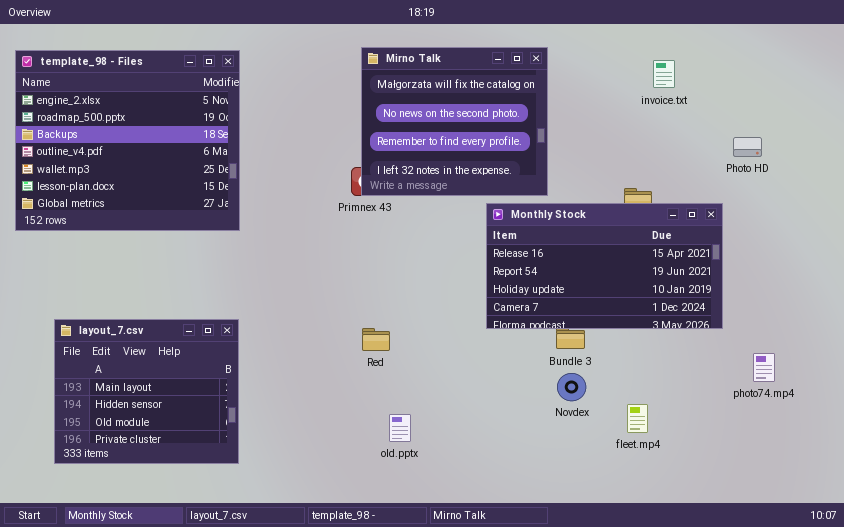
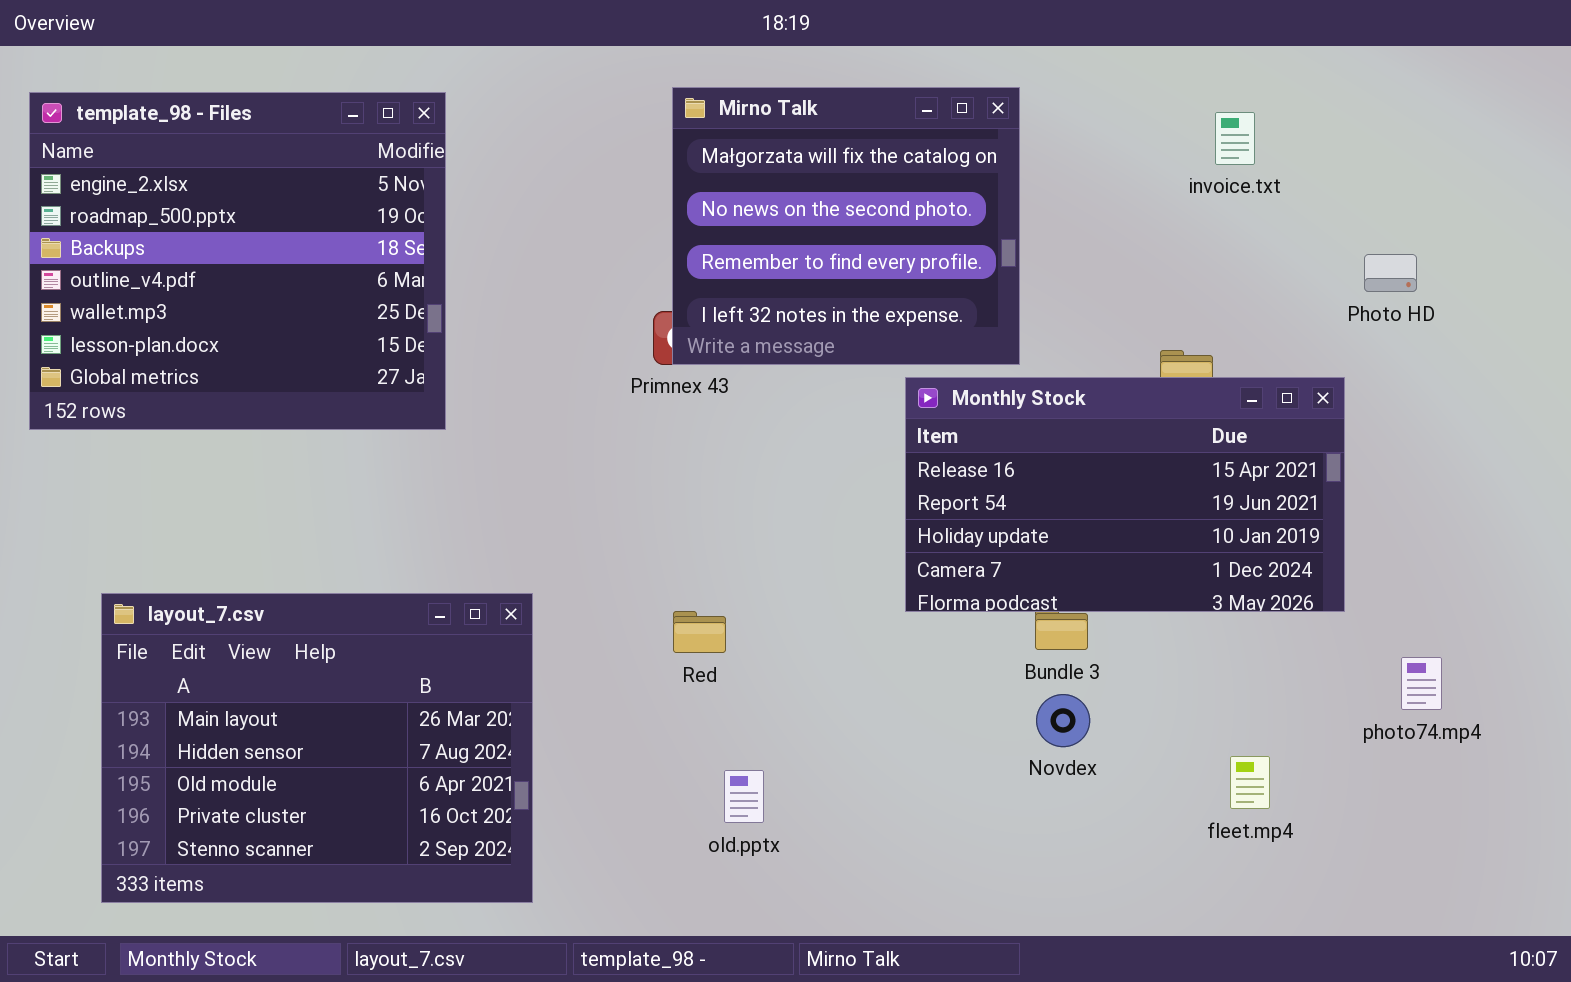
layout_7.csv: [54,319,239,464] -> [101,593,533,903], resized
fleet.mp4: [627,404,648,433] -> [1230,756,1270,809], moved

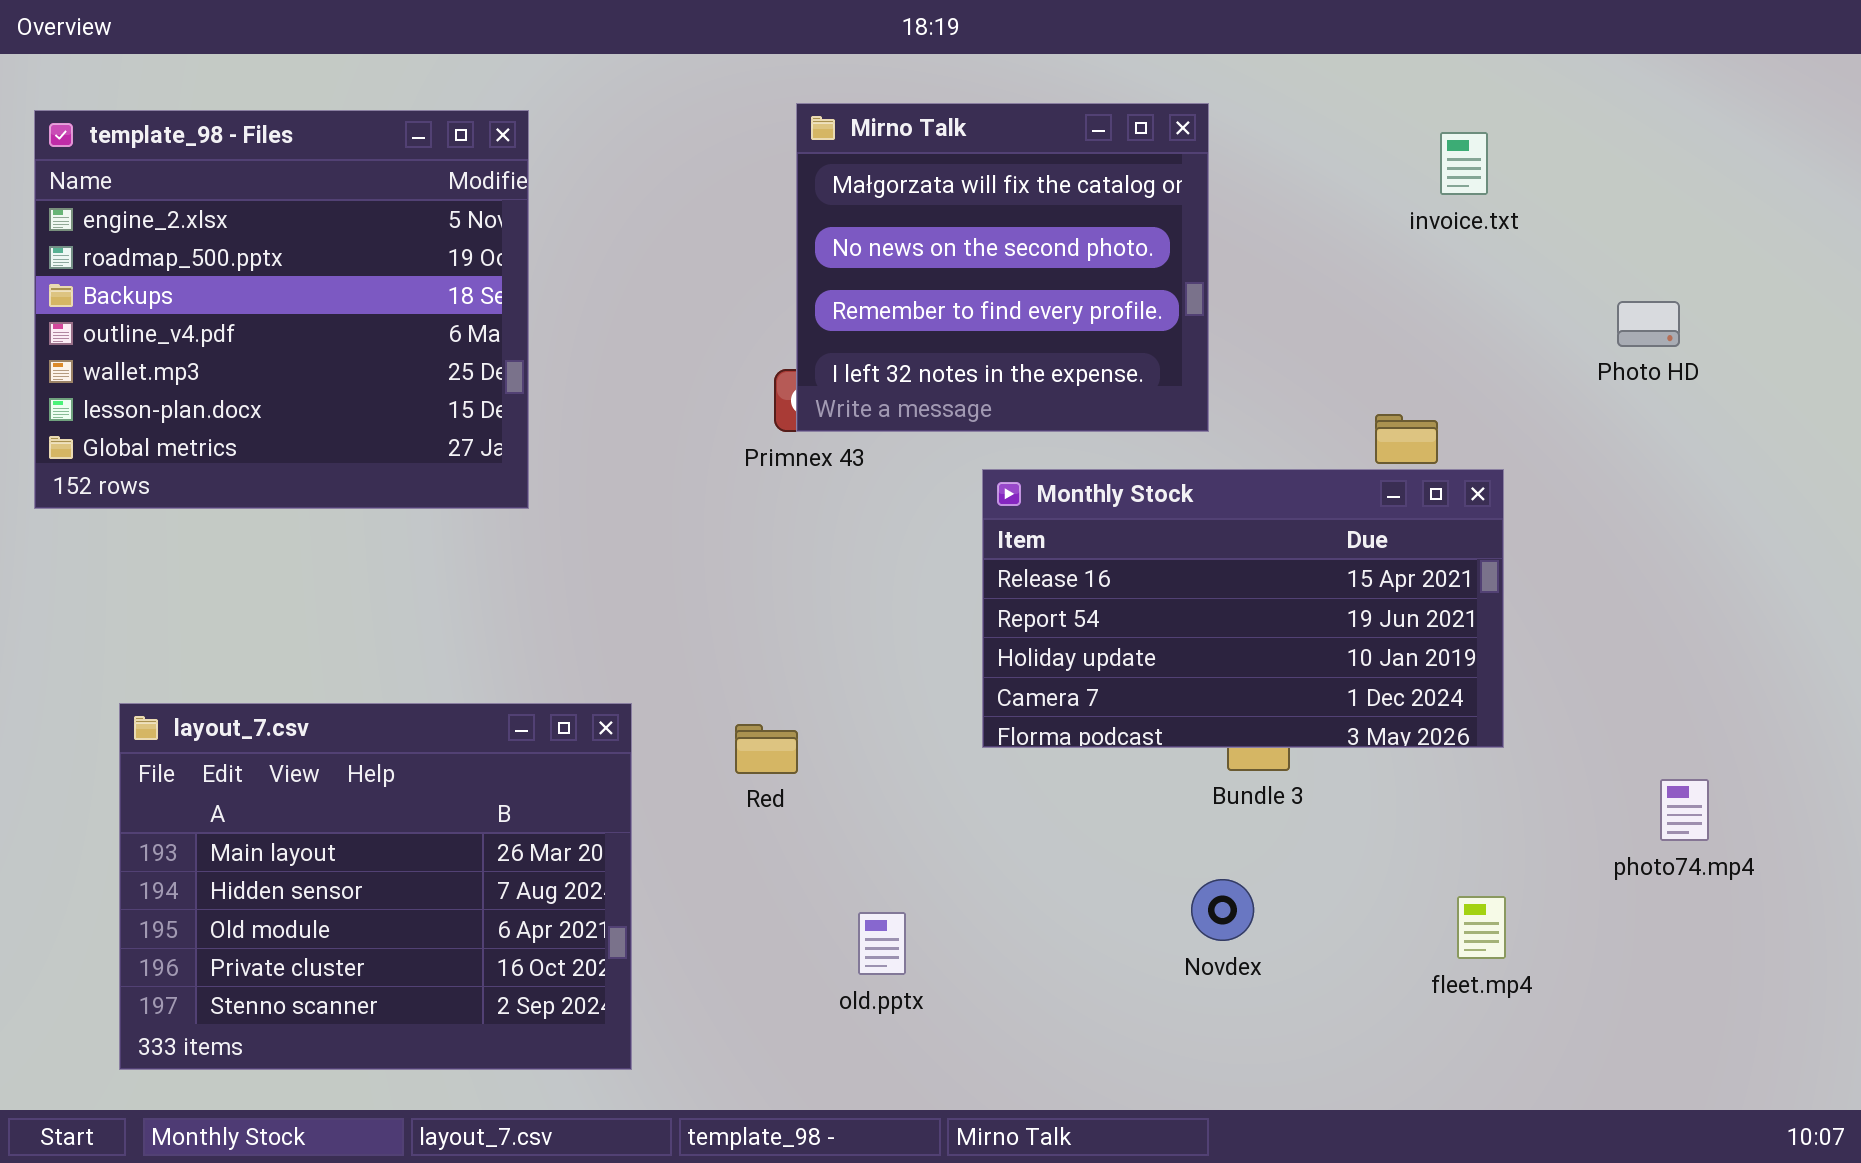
Monthly Stock: [905,377,1345,612] -> [982,469,1504,748], moved
Red: [673,611,726,653] -> [735,724,798,774], moved
Novdex: [1036,694,1090,747] -> [1191,879,1254,941], moved

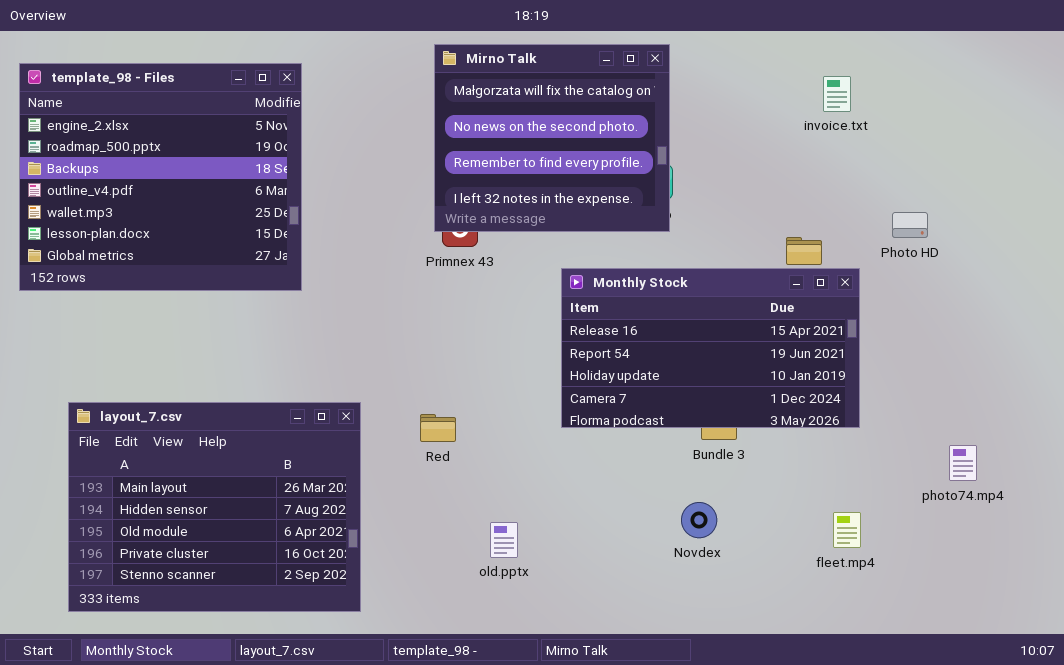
Mirno Talk: [796,103,1209,432] -> [434,44,670,232], moved
Photo HD: [1617,301,1680,347] -> [892,212,928,238], moved

